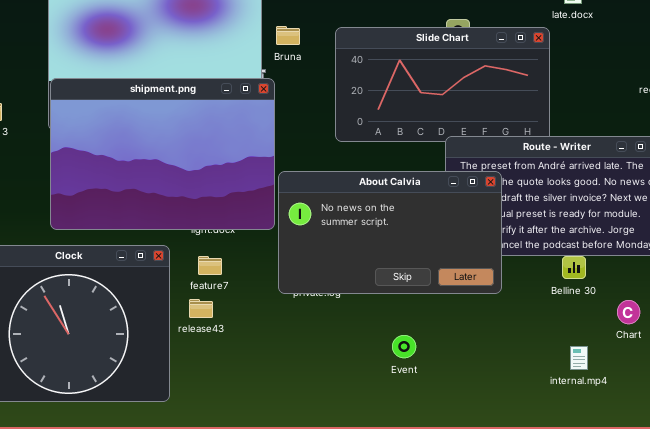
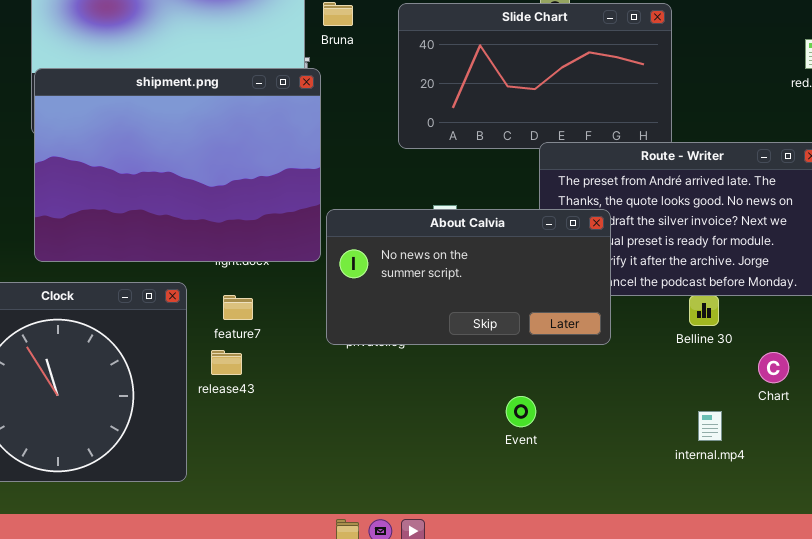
About Calvia: [278,171,502,294] -> [326,209,611,345], resized
Event: [392,335,416,358] -> [506,396,536,427], moved

